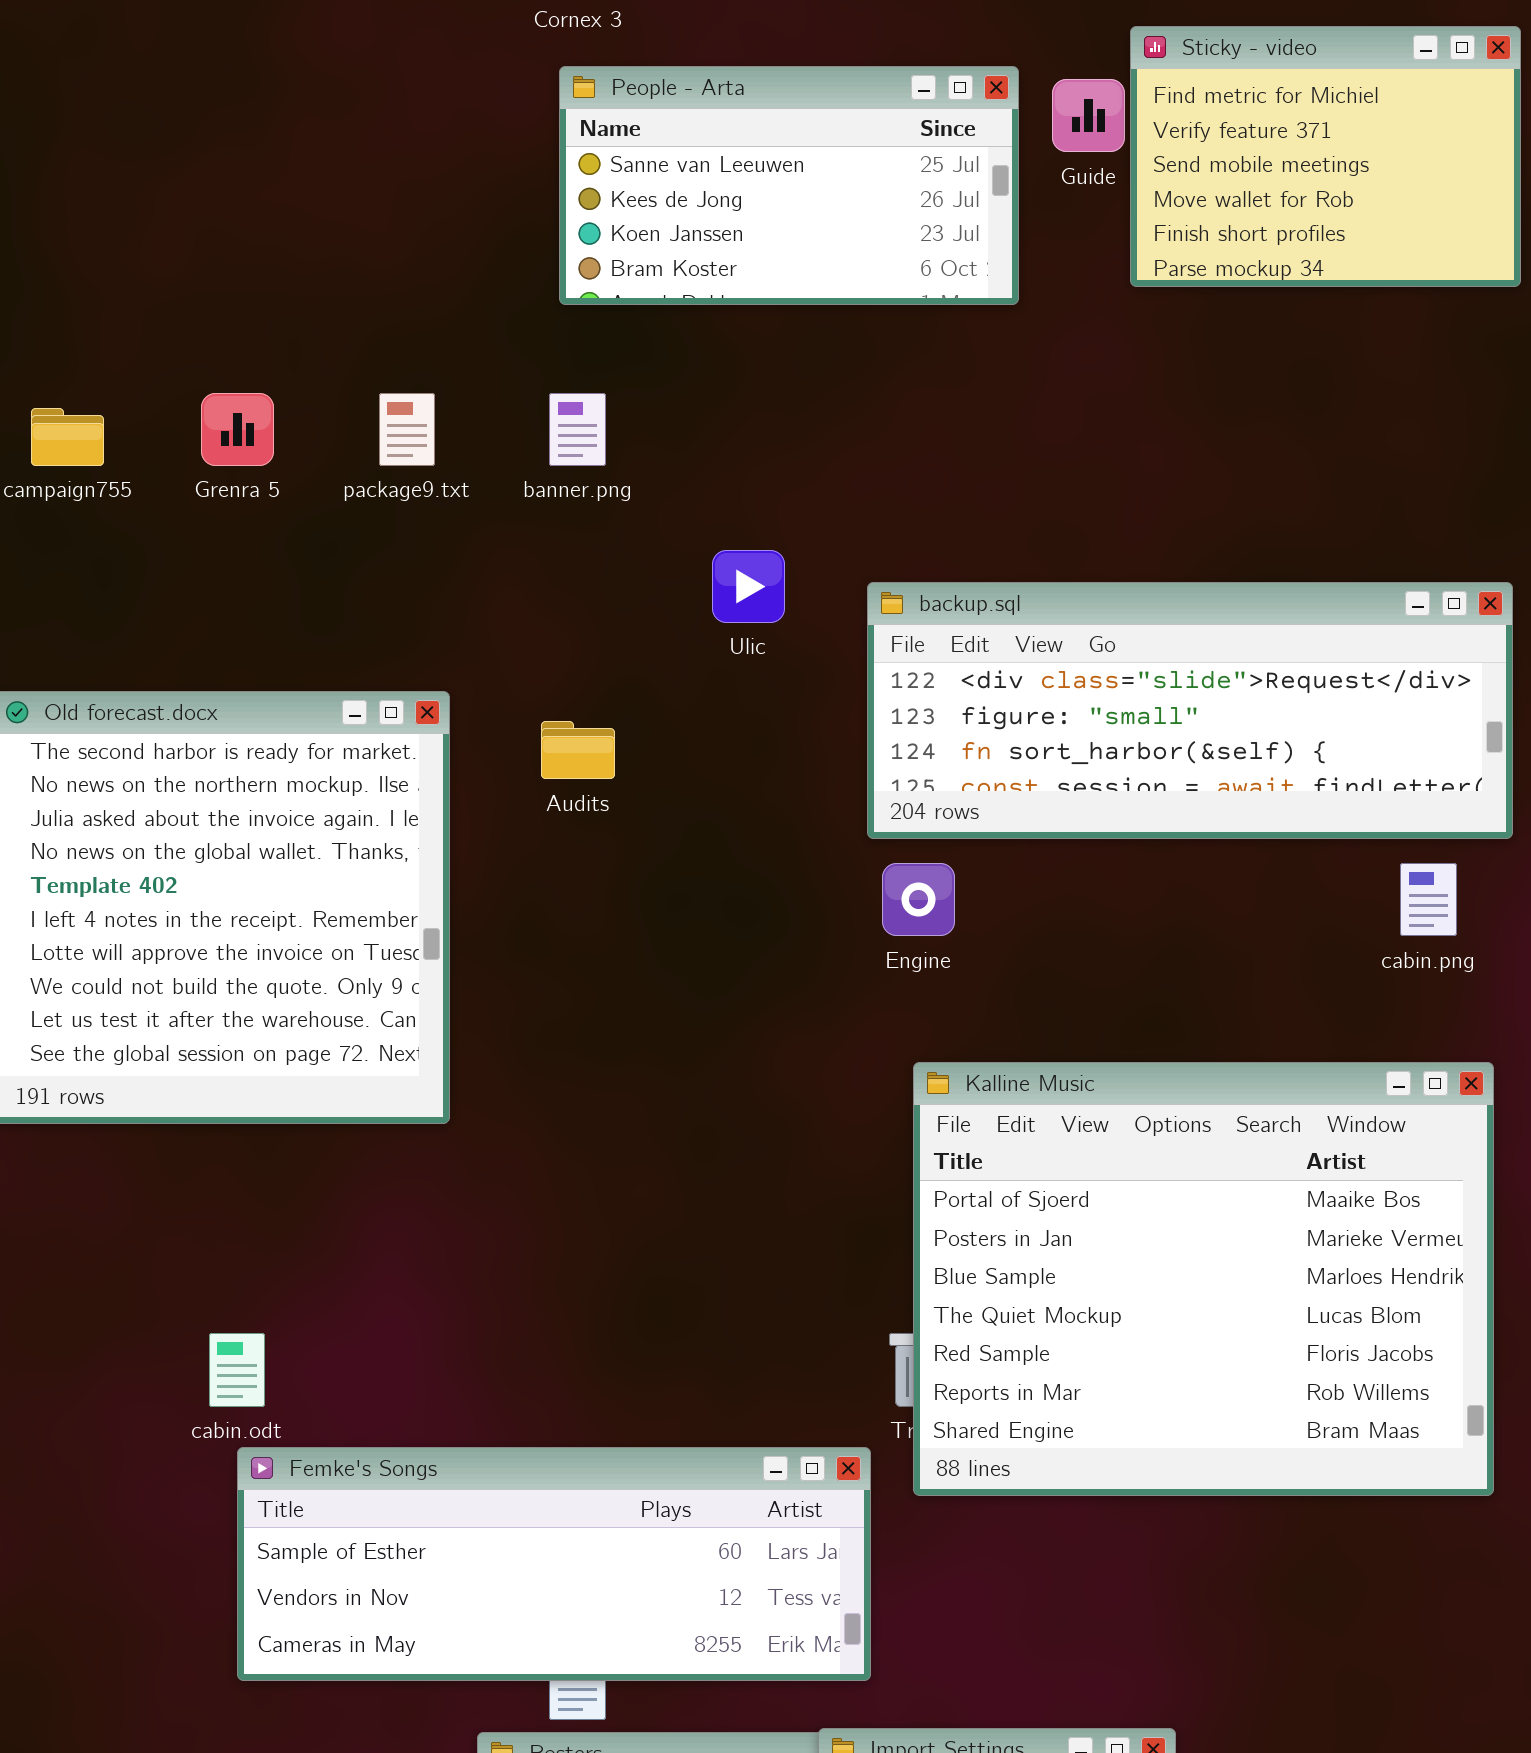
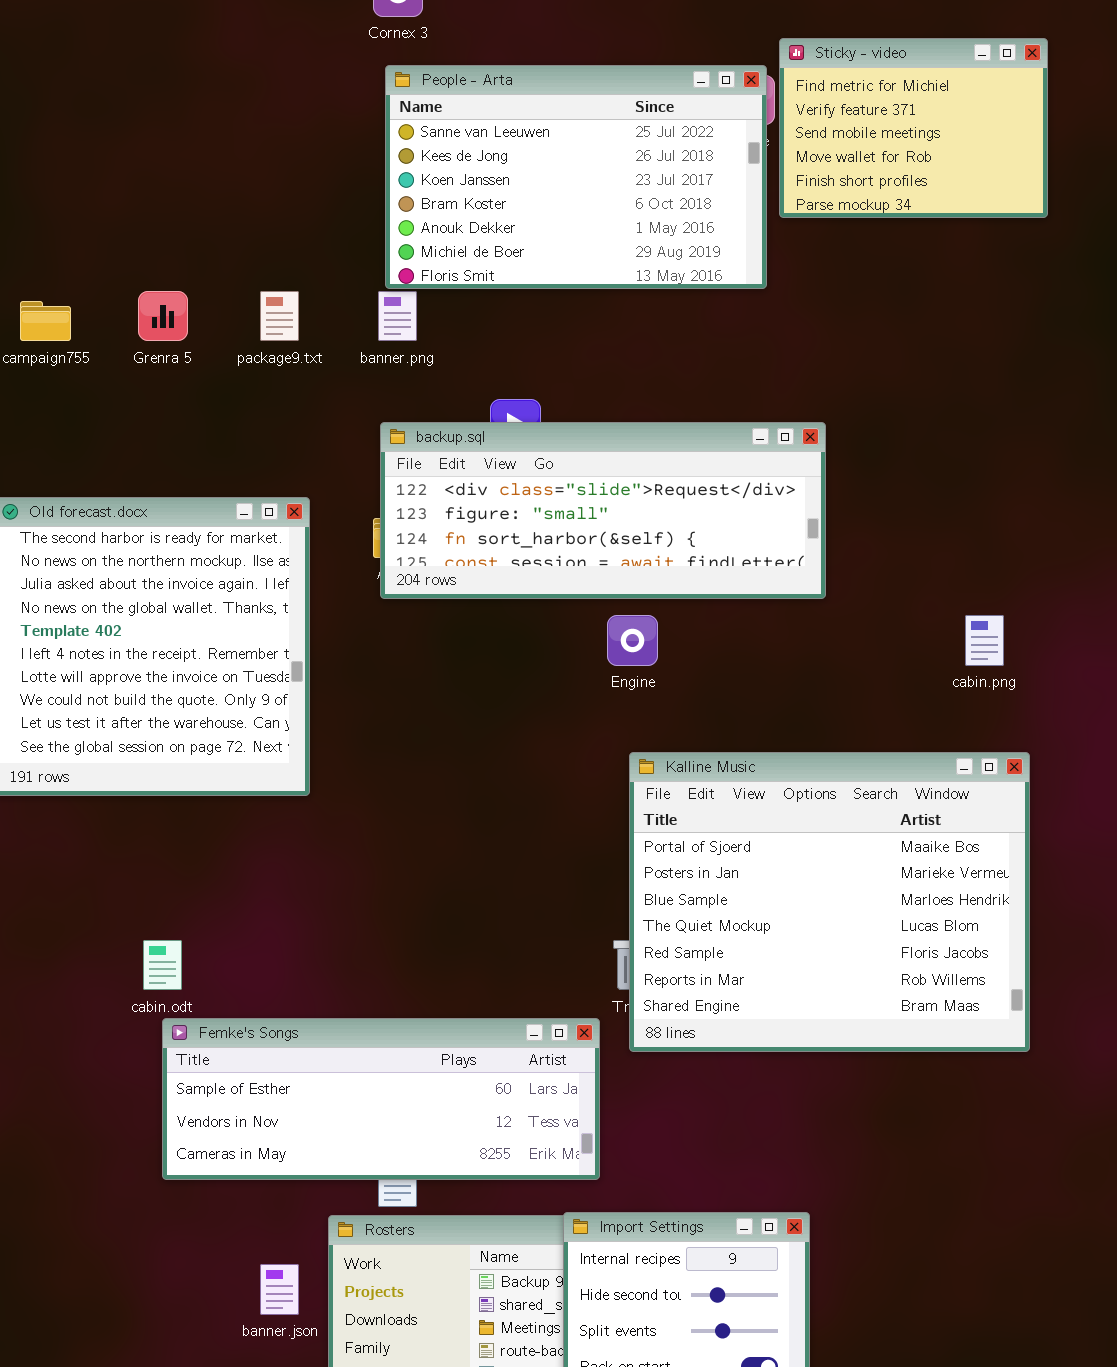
People - Arta: [559,66,1019,305] -> [385,65,767,289], resized
backup.sql: [867,582,1513,839] -> [380,422,826,599], moved

